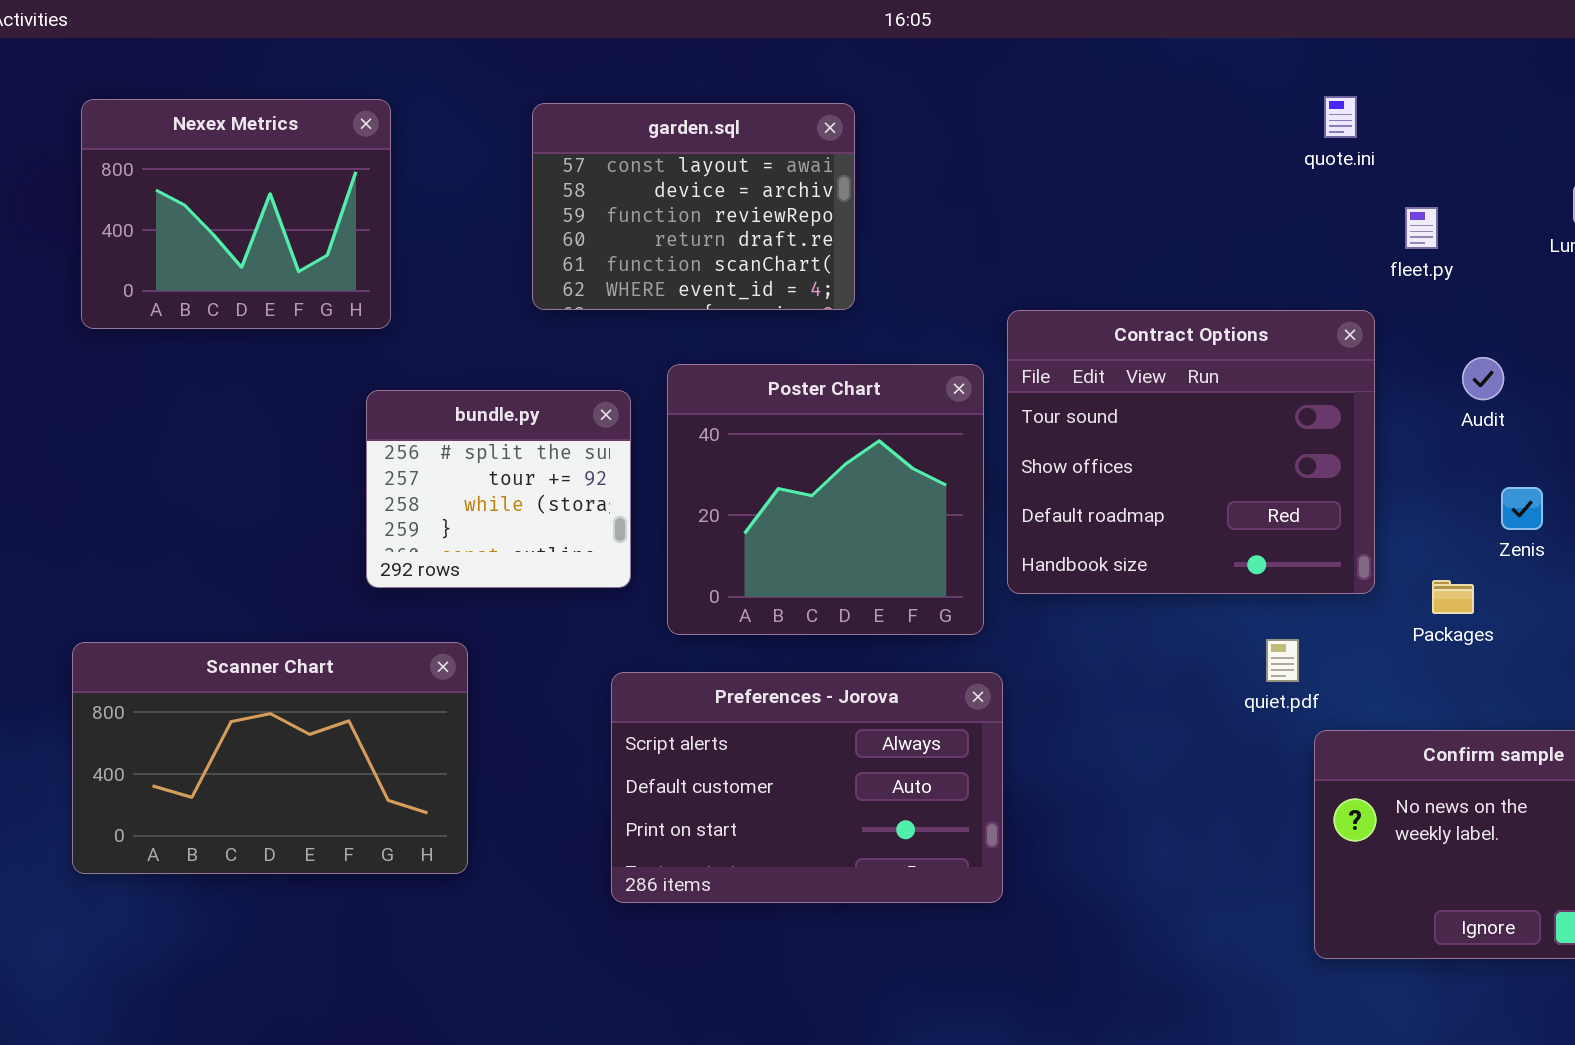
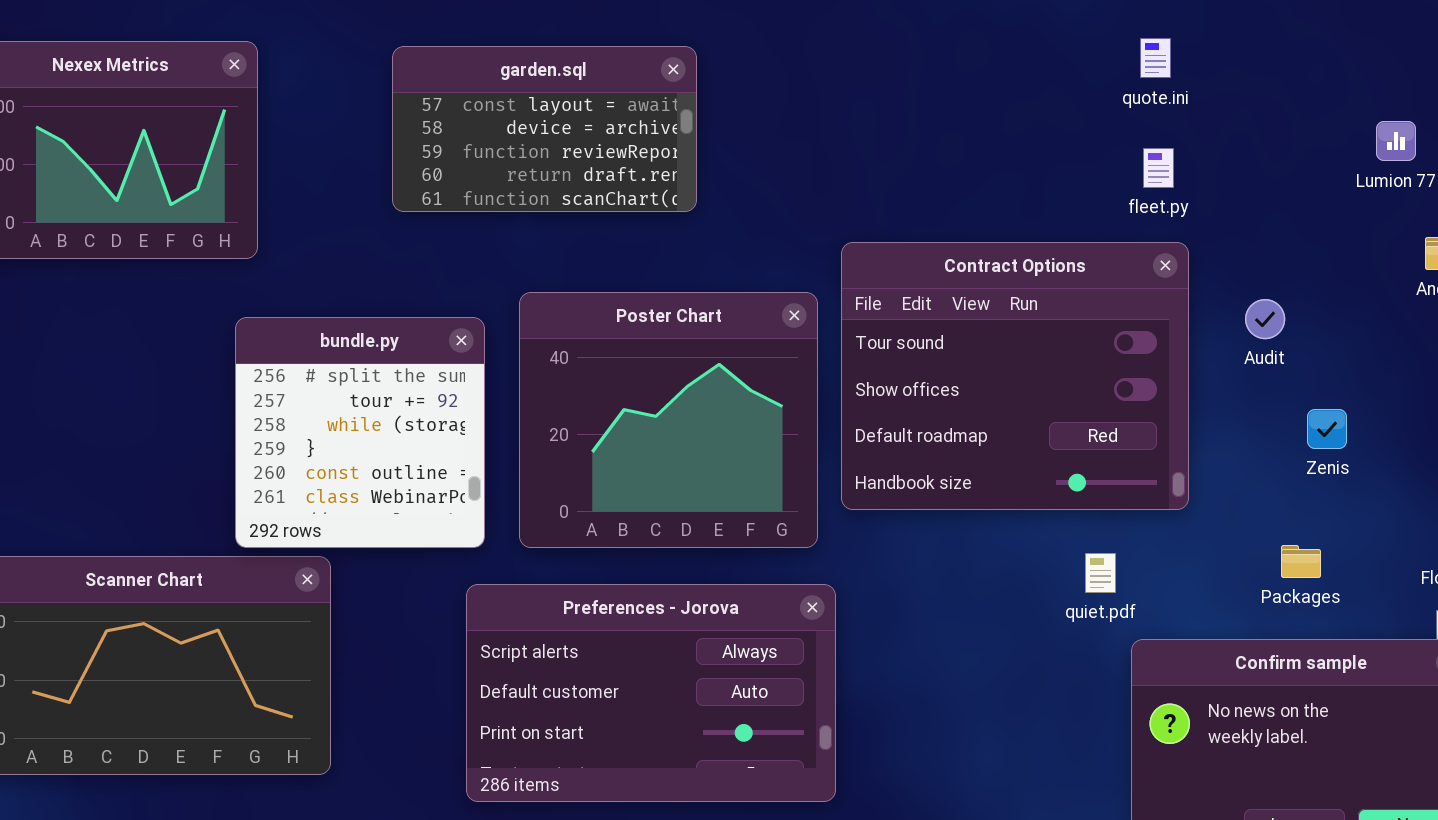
garden.sql: [532,103,855,310] -> [392,46,697,212], resized
fleet.py: [1405,207,1438,249] -> [1143,148,1174,188], moved
Audit: [1462,357,1504,400] -> [1245,299,1285,339], moved
bundle.py: [366,390,631,588] -> [235,317,485,548], resized
Packages: [1432,580,1474,614] -> [1281,545,1321,578], moved

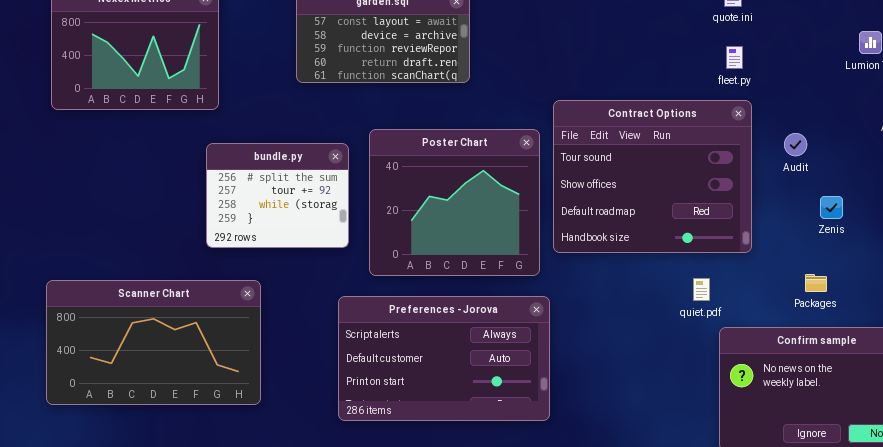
bundle.py: [235,317,485,548] -> [206,143,349,248], resized

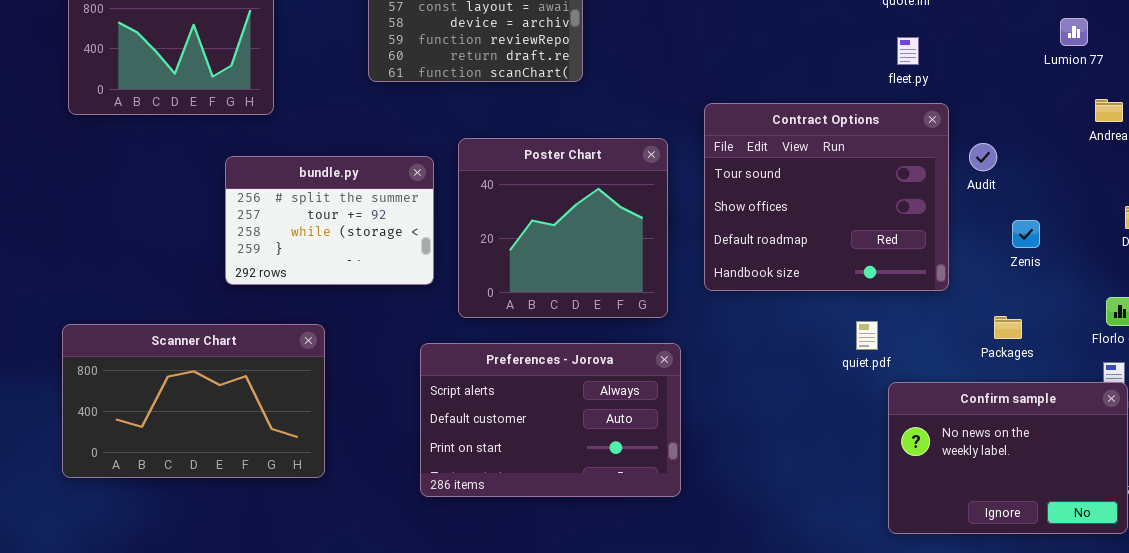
Contract Options: [553,100,752,253] -> [704,103,949,291], moved
bundle.py: [206,143,349,248] -> [225,156,434,285], resized

